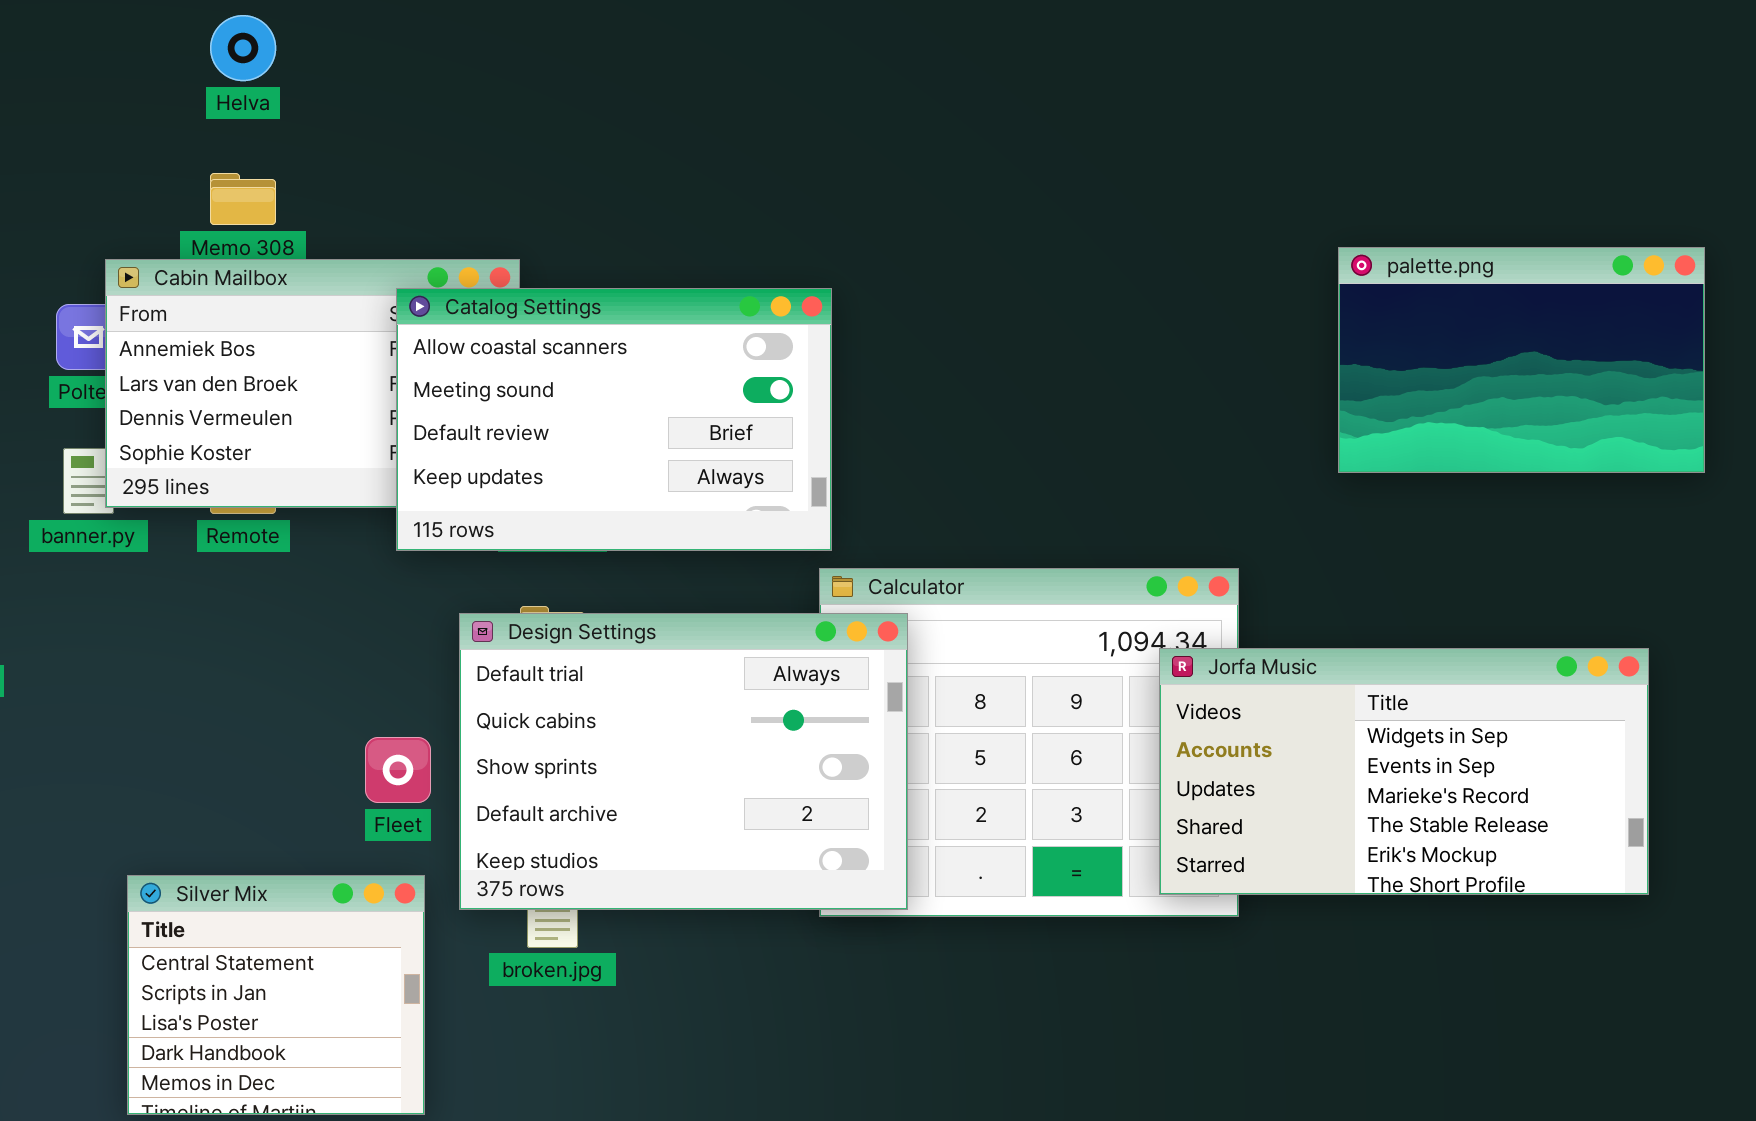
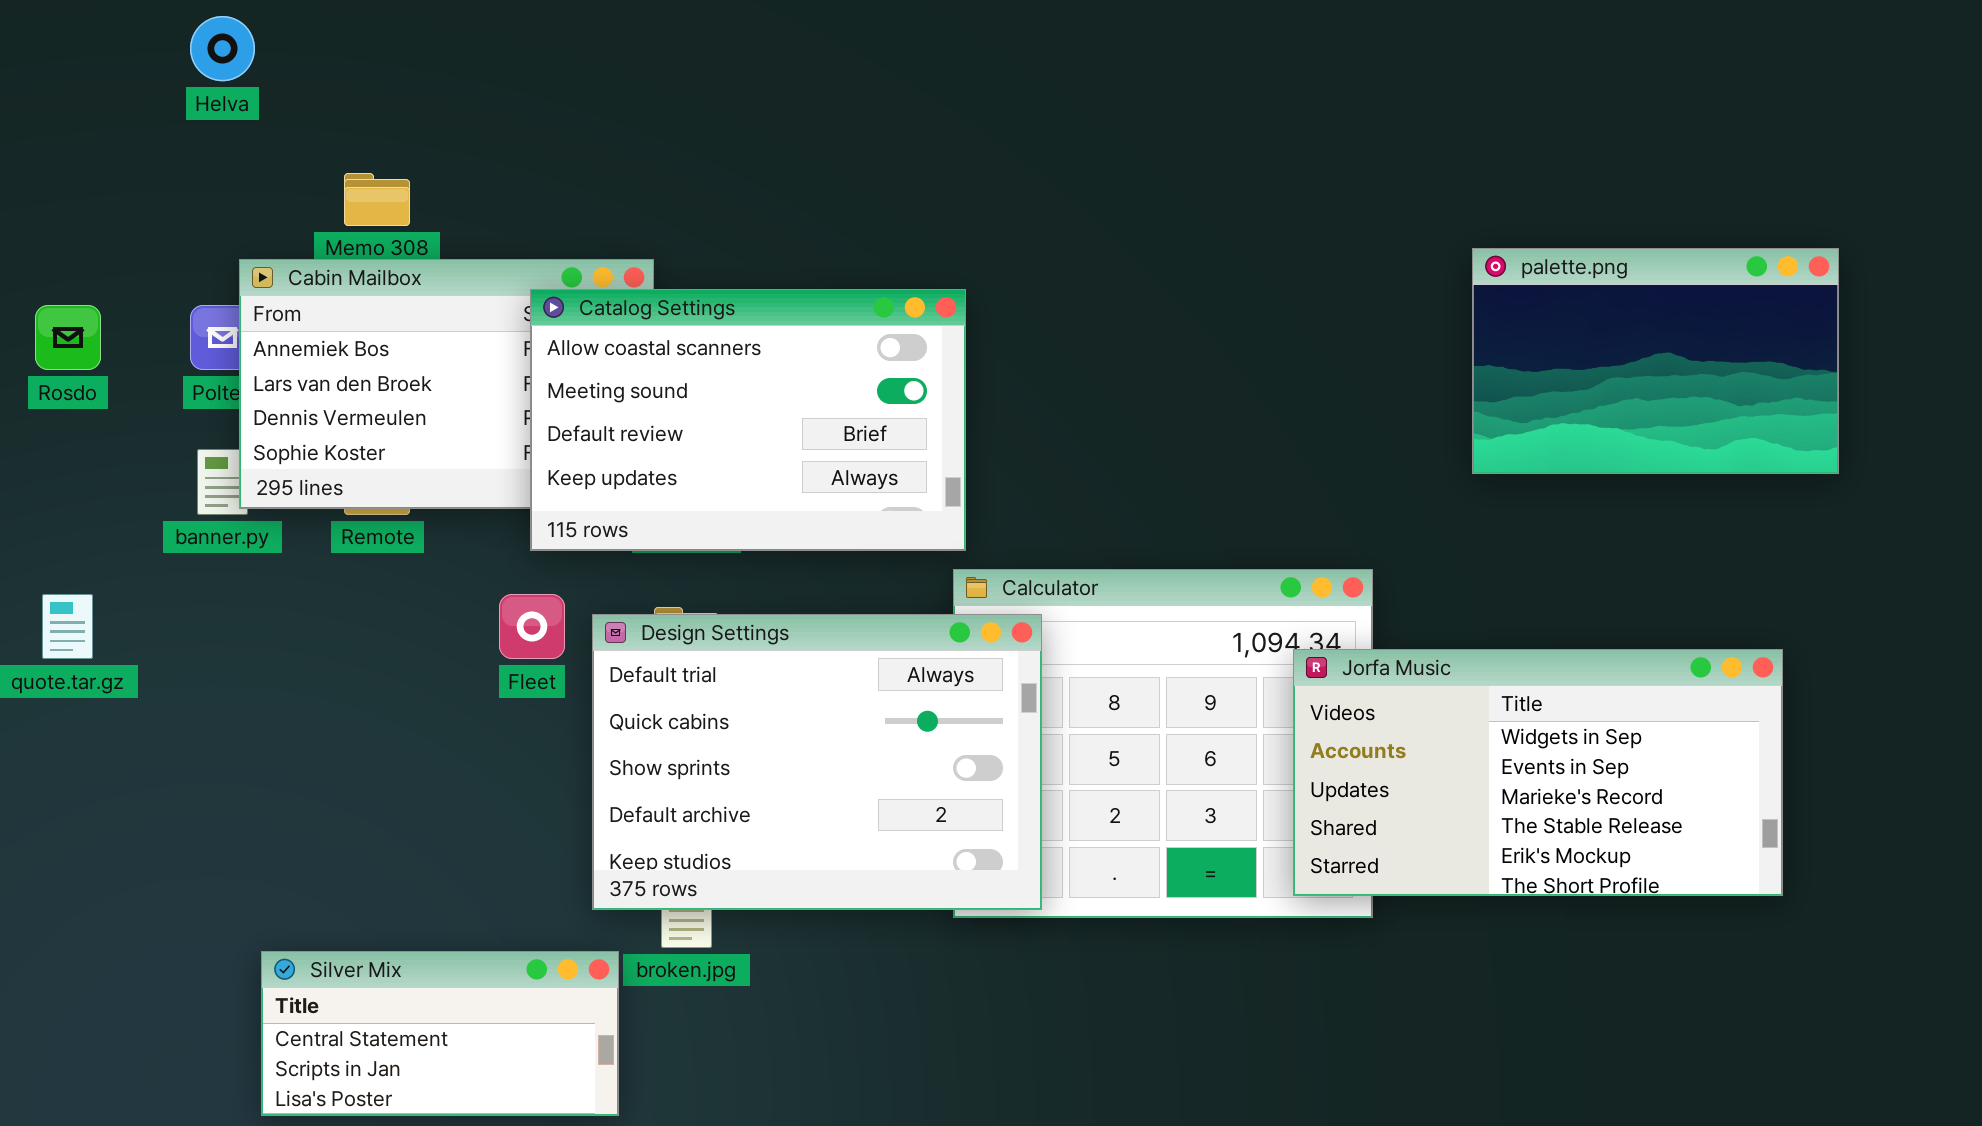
Helva: [210,15,276,81] -> [190,16,255,81], moved
Fleet: [365,737,431,803] -> [499,594,565,659], moved
Silver Mix: [127,875,425,1115] -> [261,951,619,1116], resized

